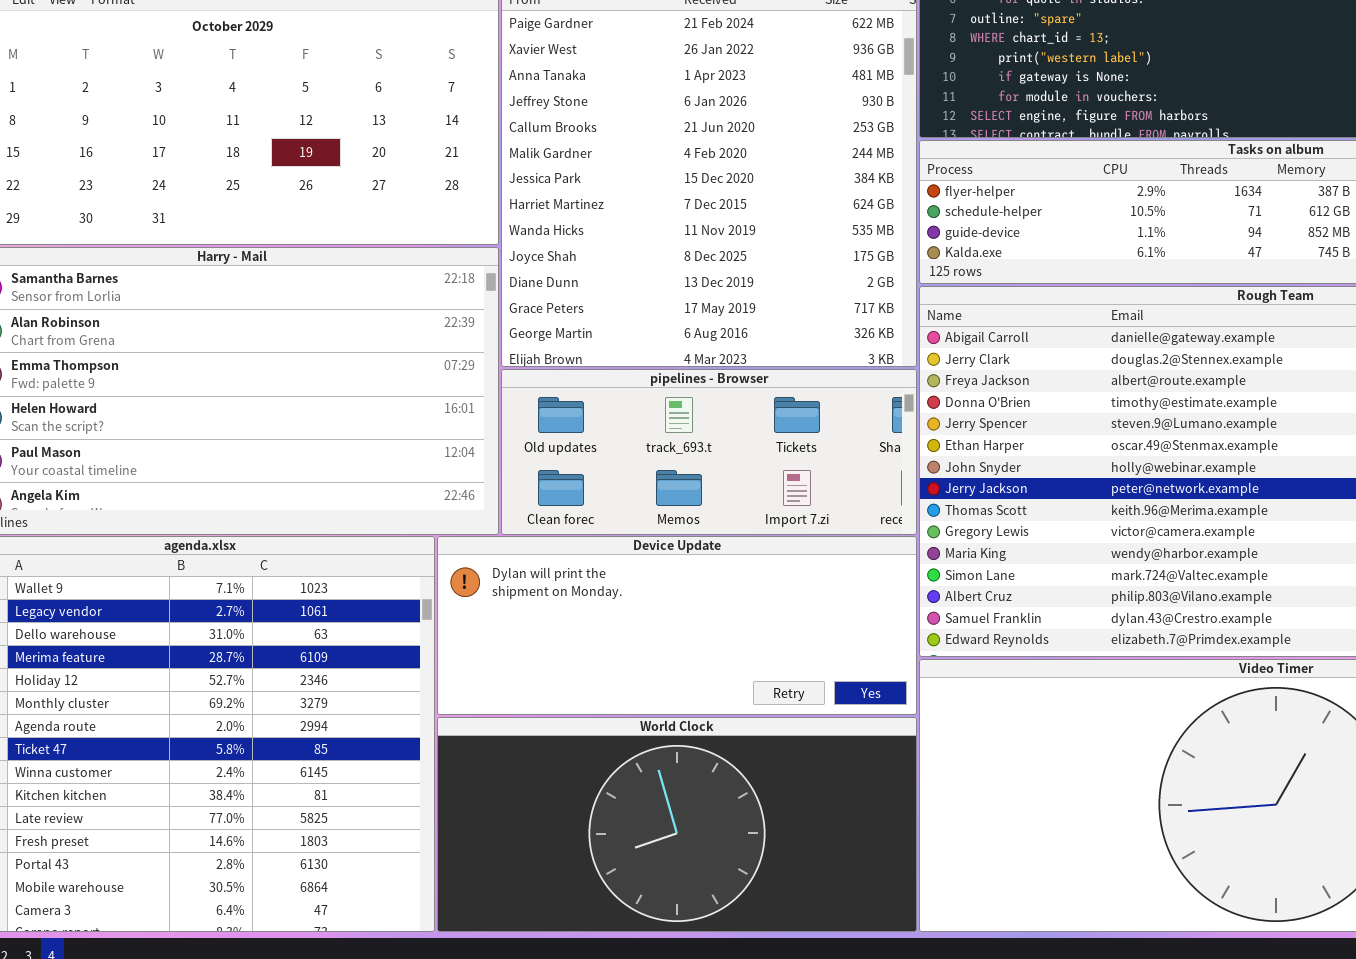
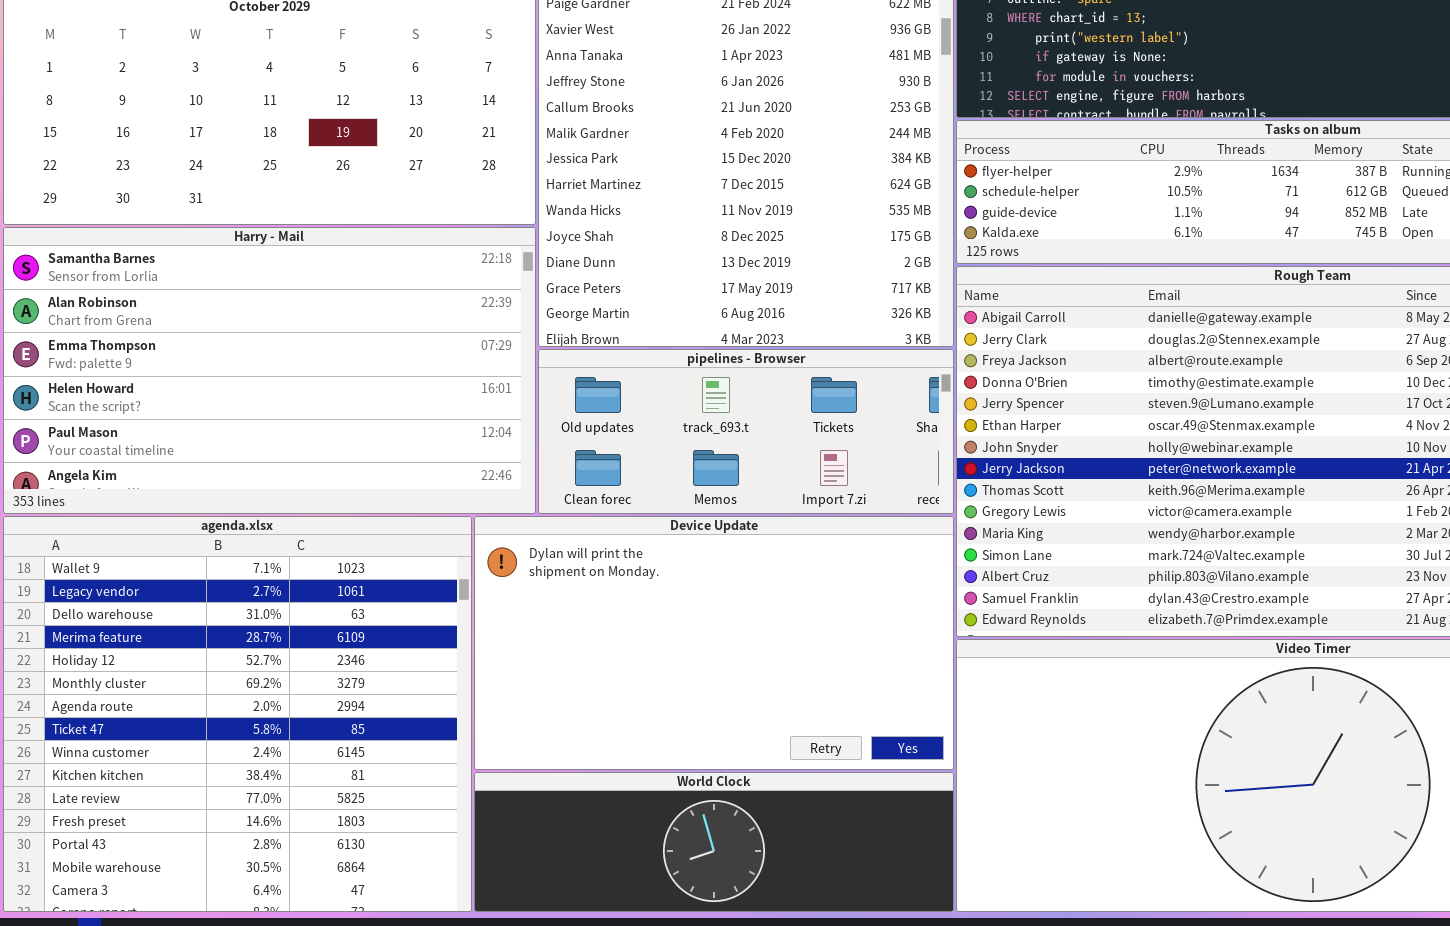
Device Update: [437,536,917,715] -> [474,516,954,770], resized
World Clock: [437,717,917,932] -> [474,772,954,912], resized

